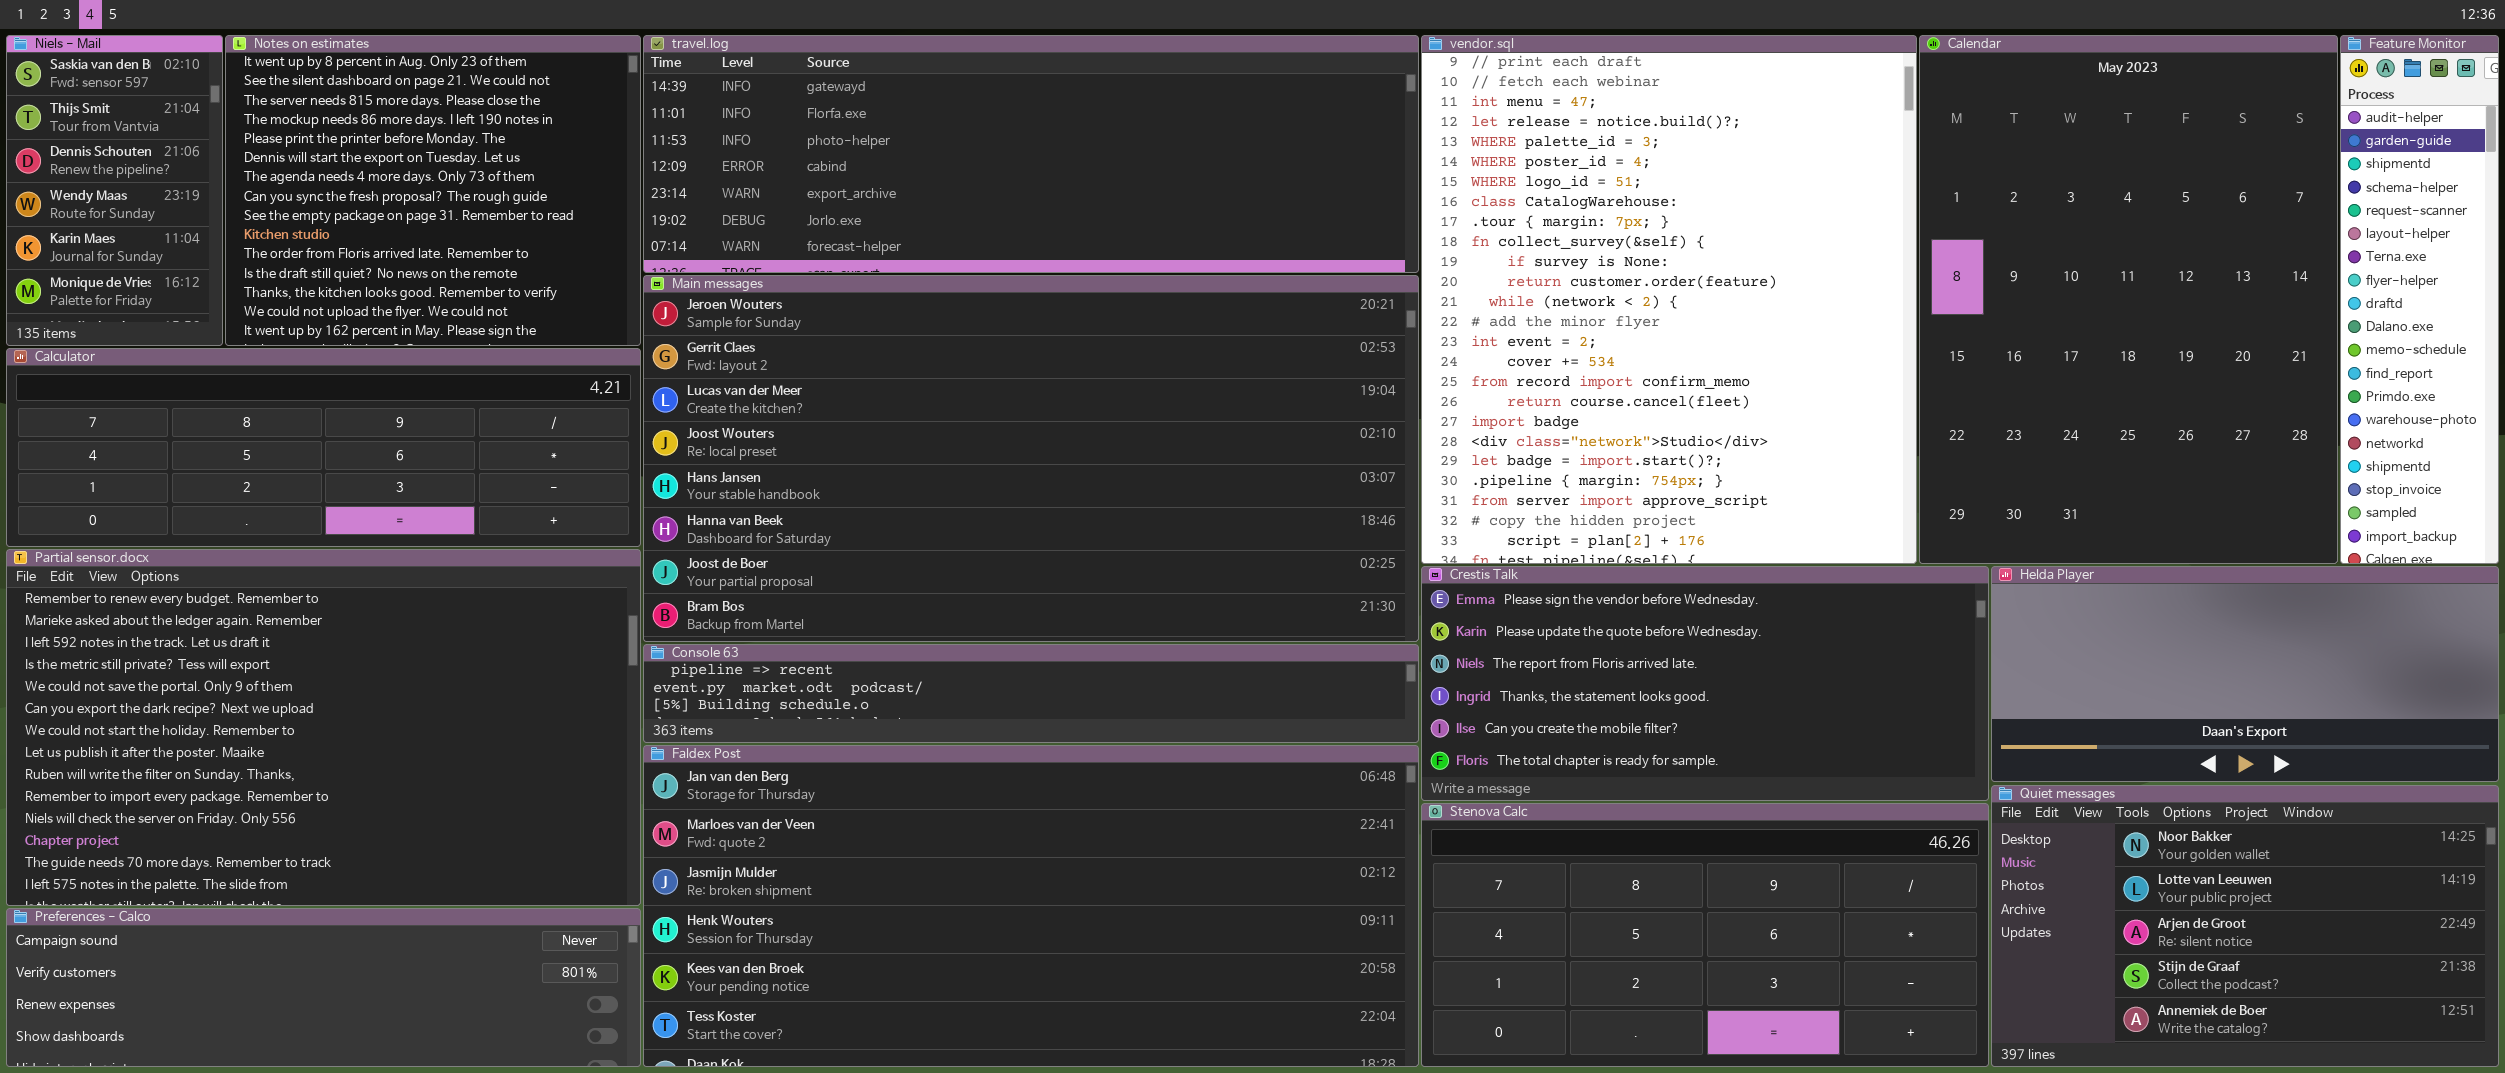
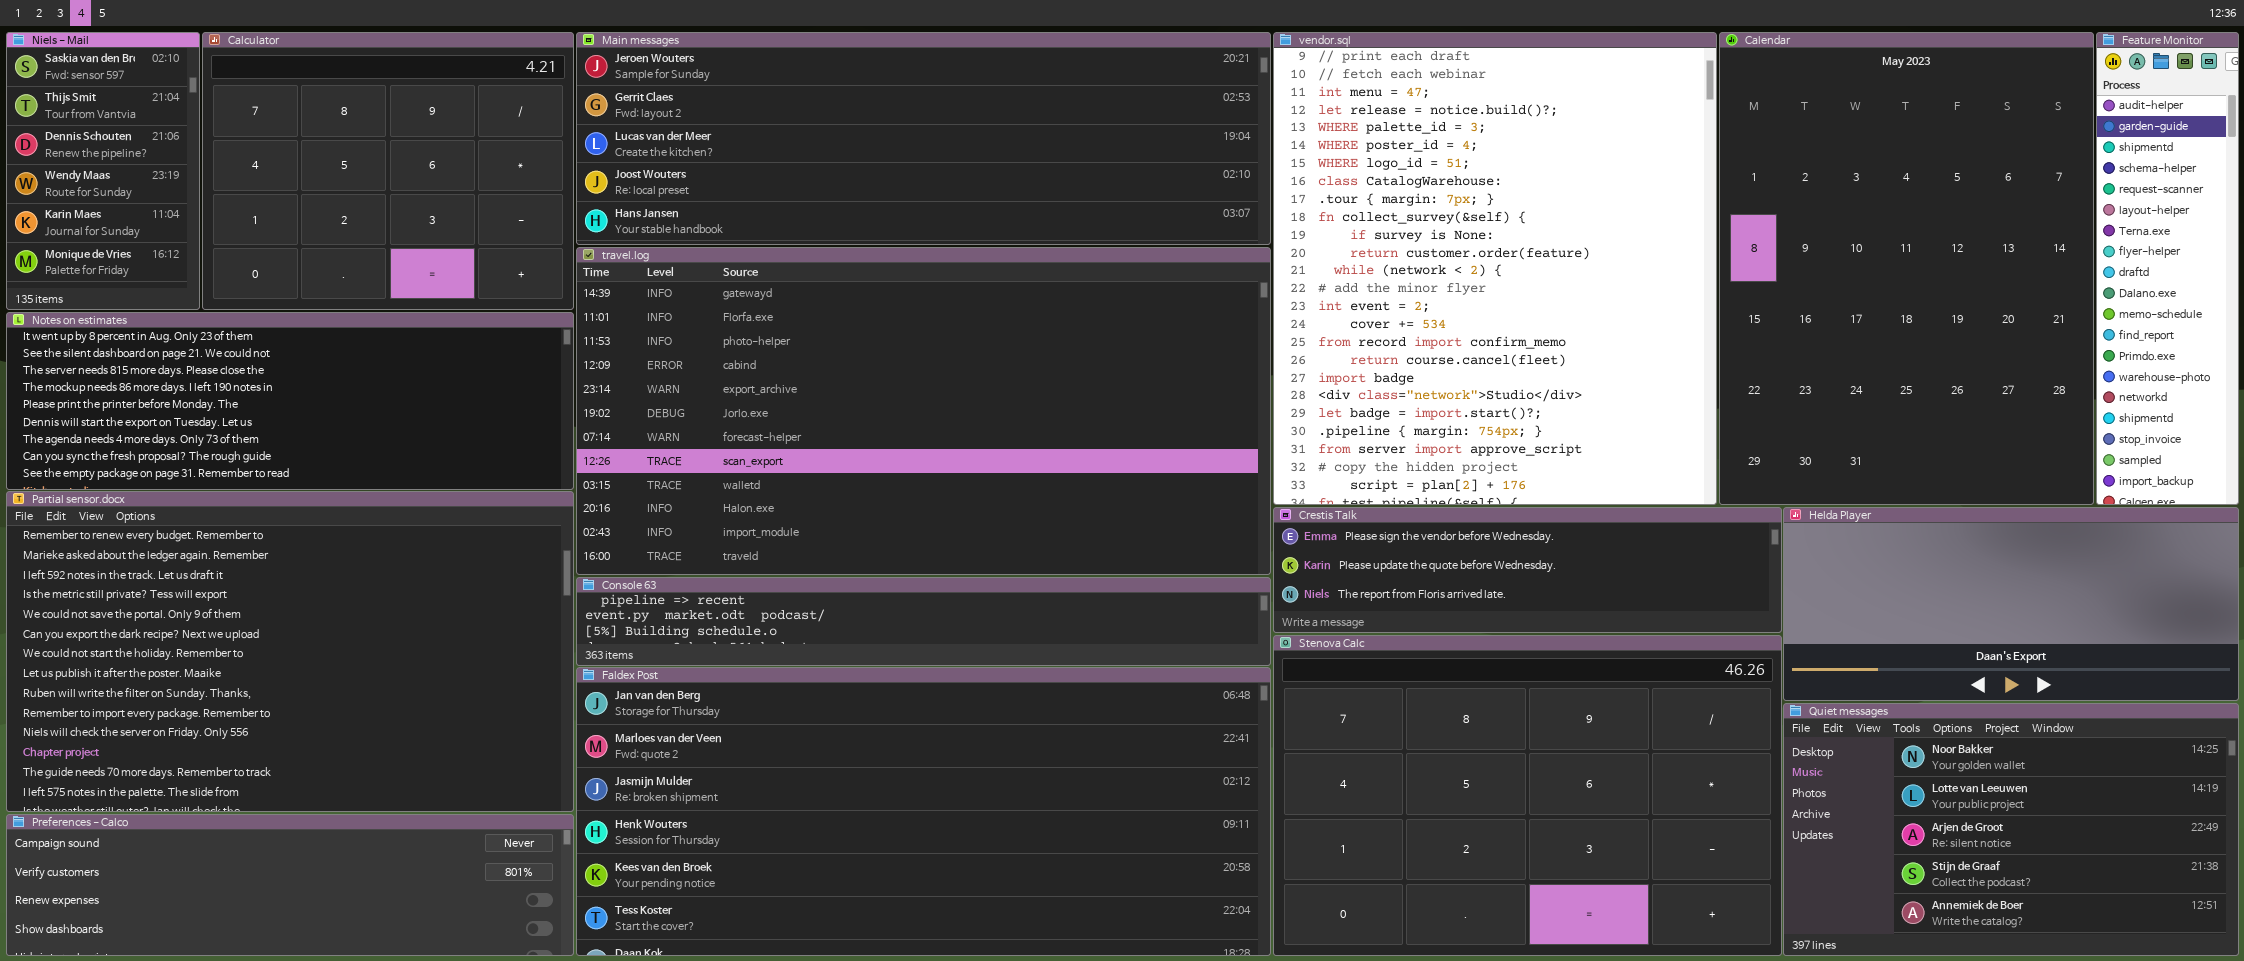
Notes on estimates: [225,35,641,346] -> [6,312,574,490], moved, resized
travel.log: [643,35,1419,273] -> [576,247,1271,575], moved, resized
Main messages: [643,275,1419,642] -> [576,32,1271,245], moved, resized
Calculator: [6,348,641,547] -> [202,32,574,310], moved, resized
Crestis Talk: [1421,566,1989,801] -> [1273,507,1782,633], resized
Stenova Calc: [1421,803,1989,1067] -> [1273,635,1782,956], resized

